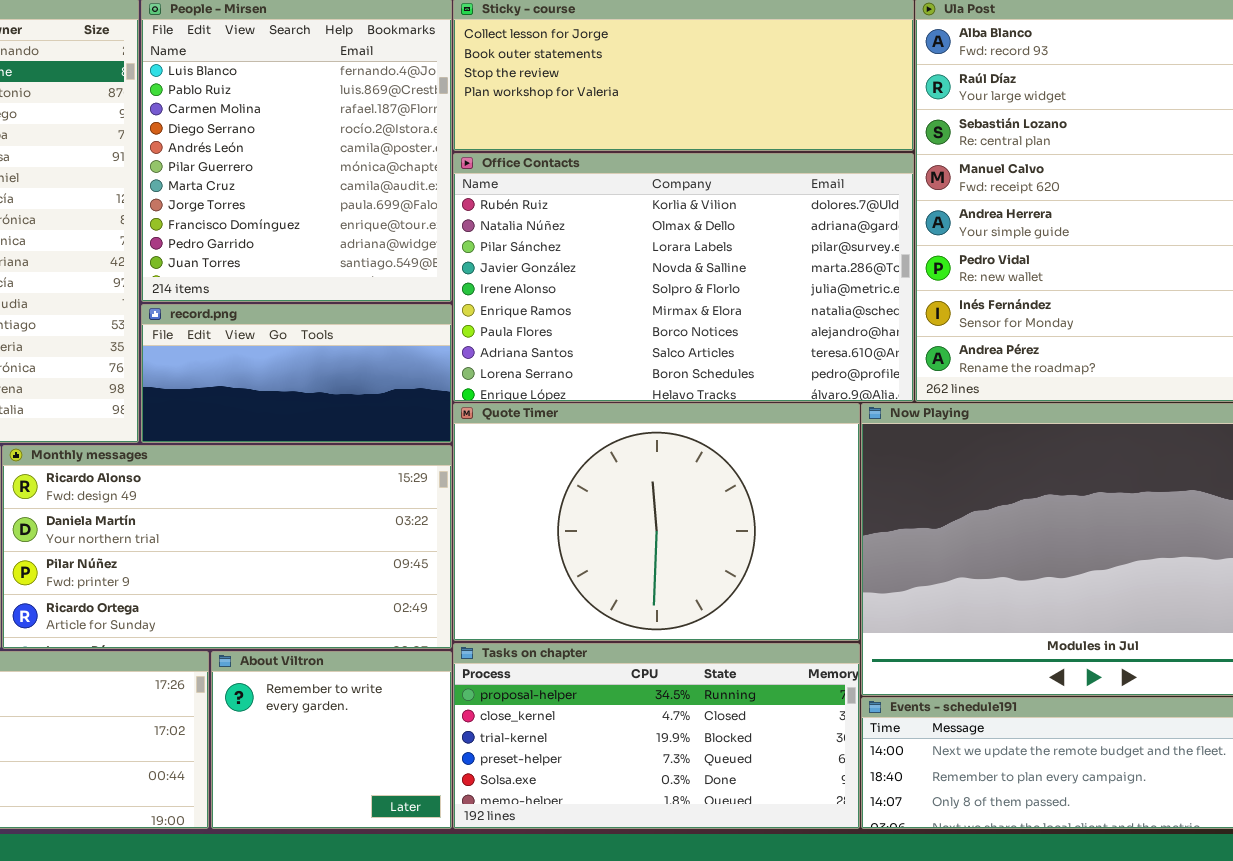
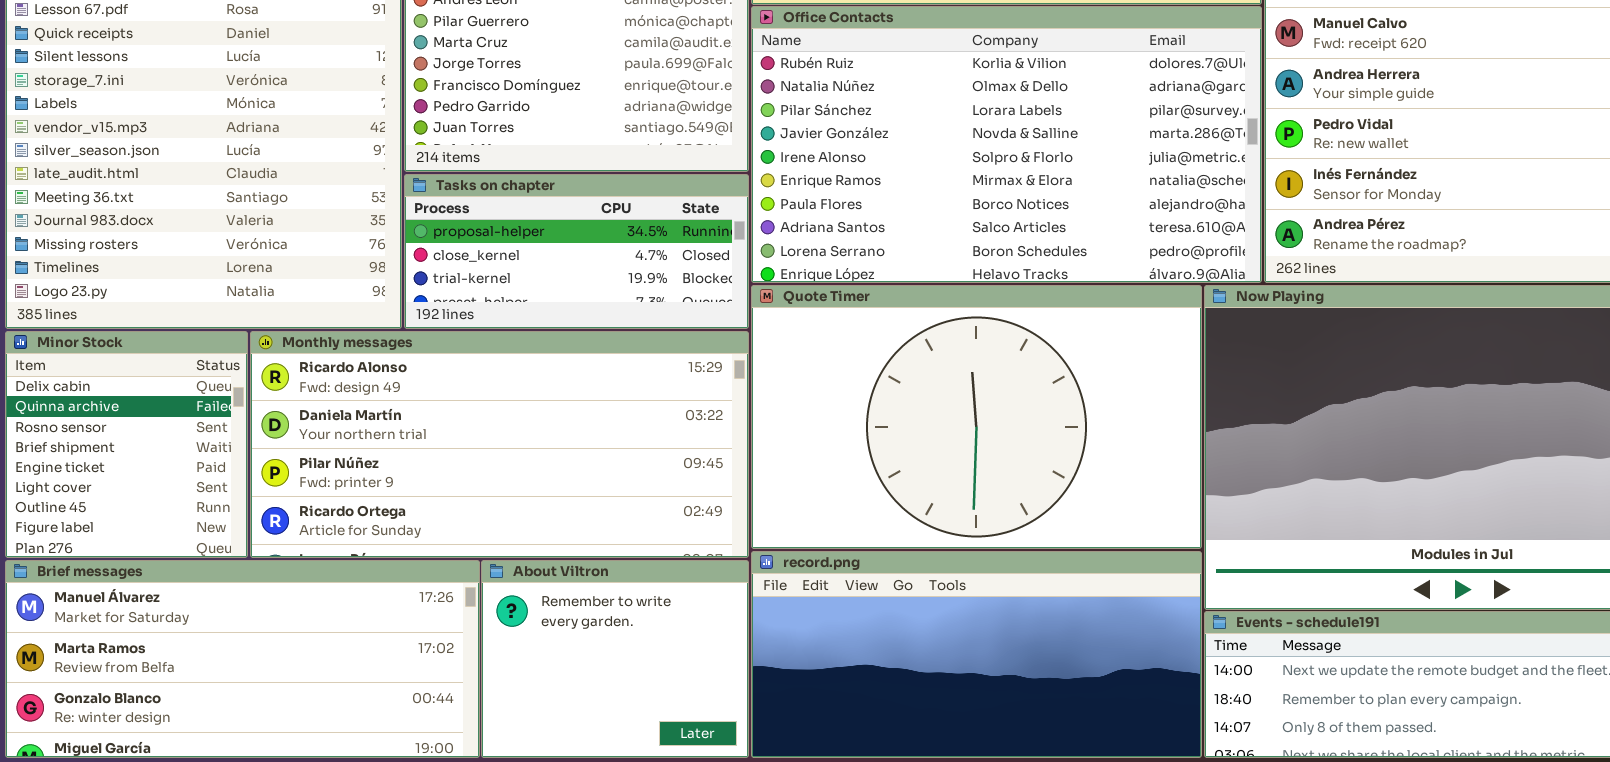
record.png: [141,304,452,443] -> [751,551,1202,758], moved, resized
Tasks on chapter: [453,643,860,829] -> [404,174,749,329], moved, resized

